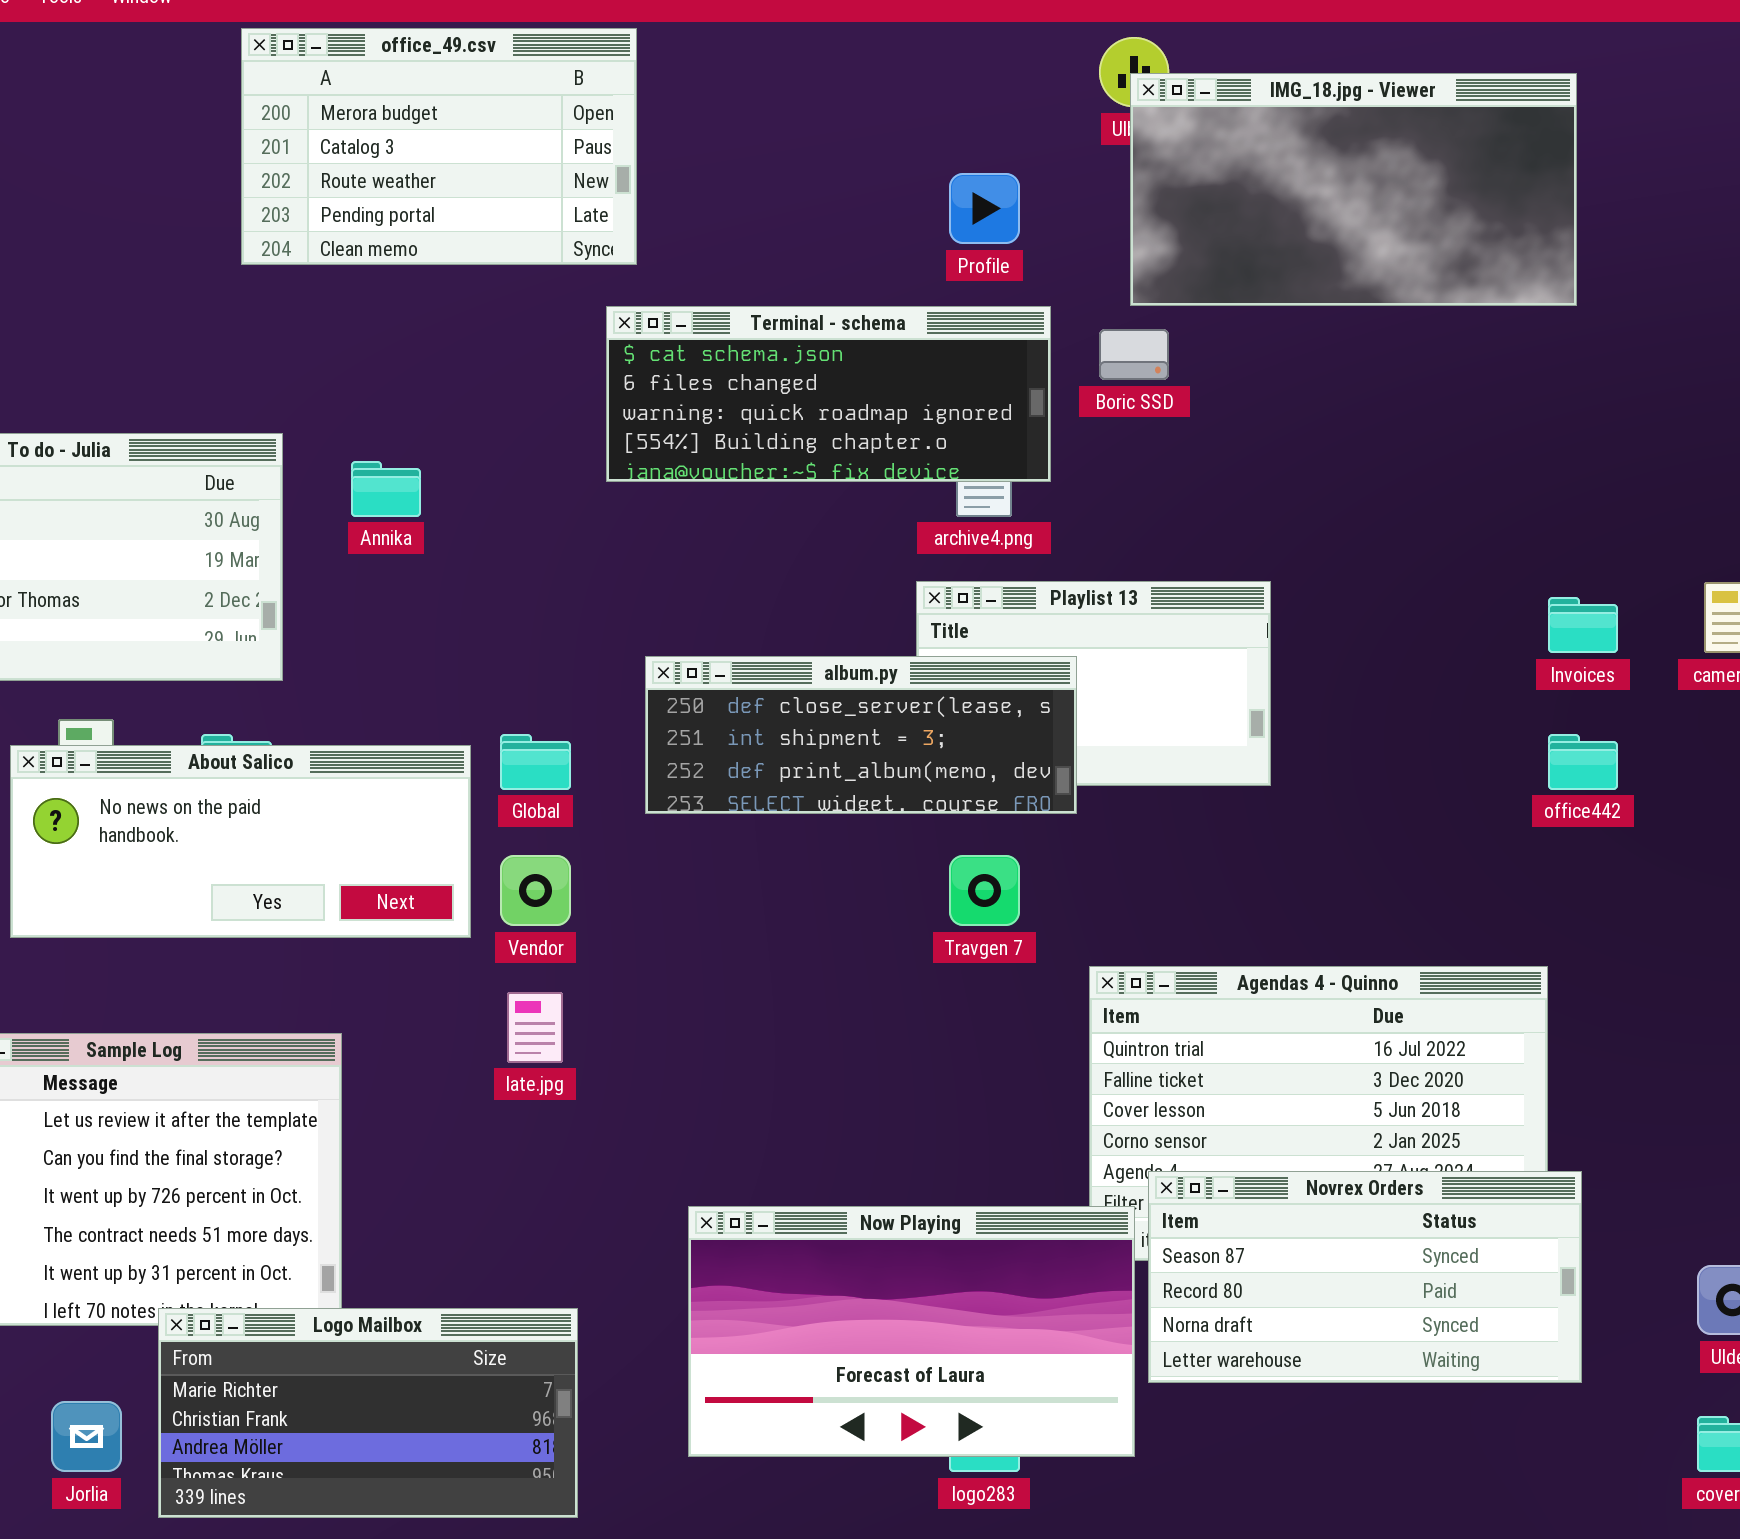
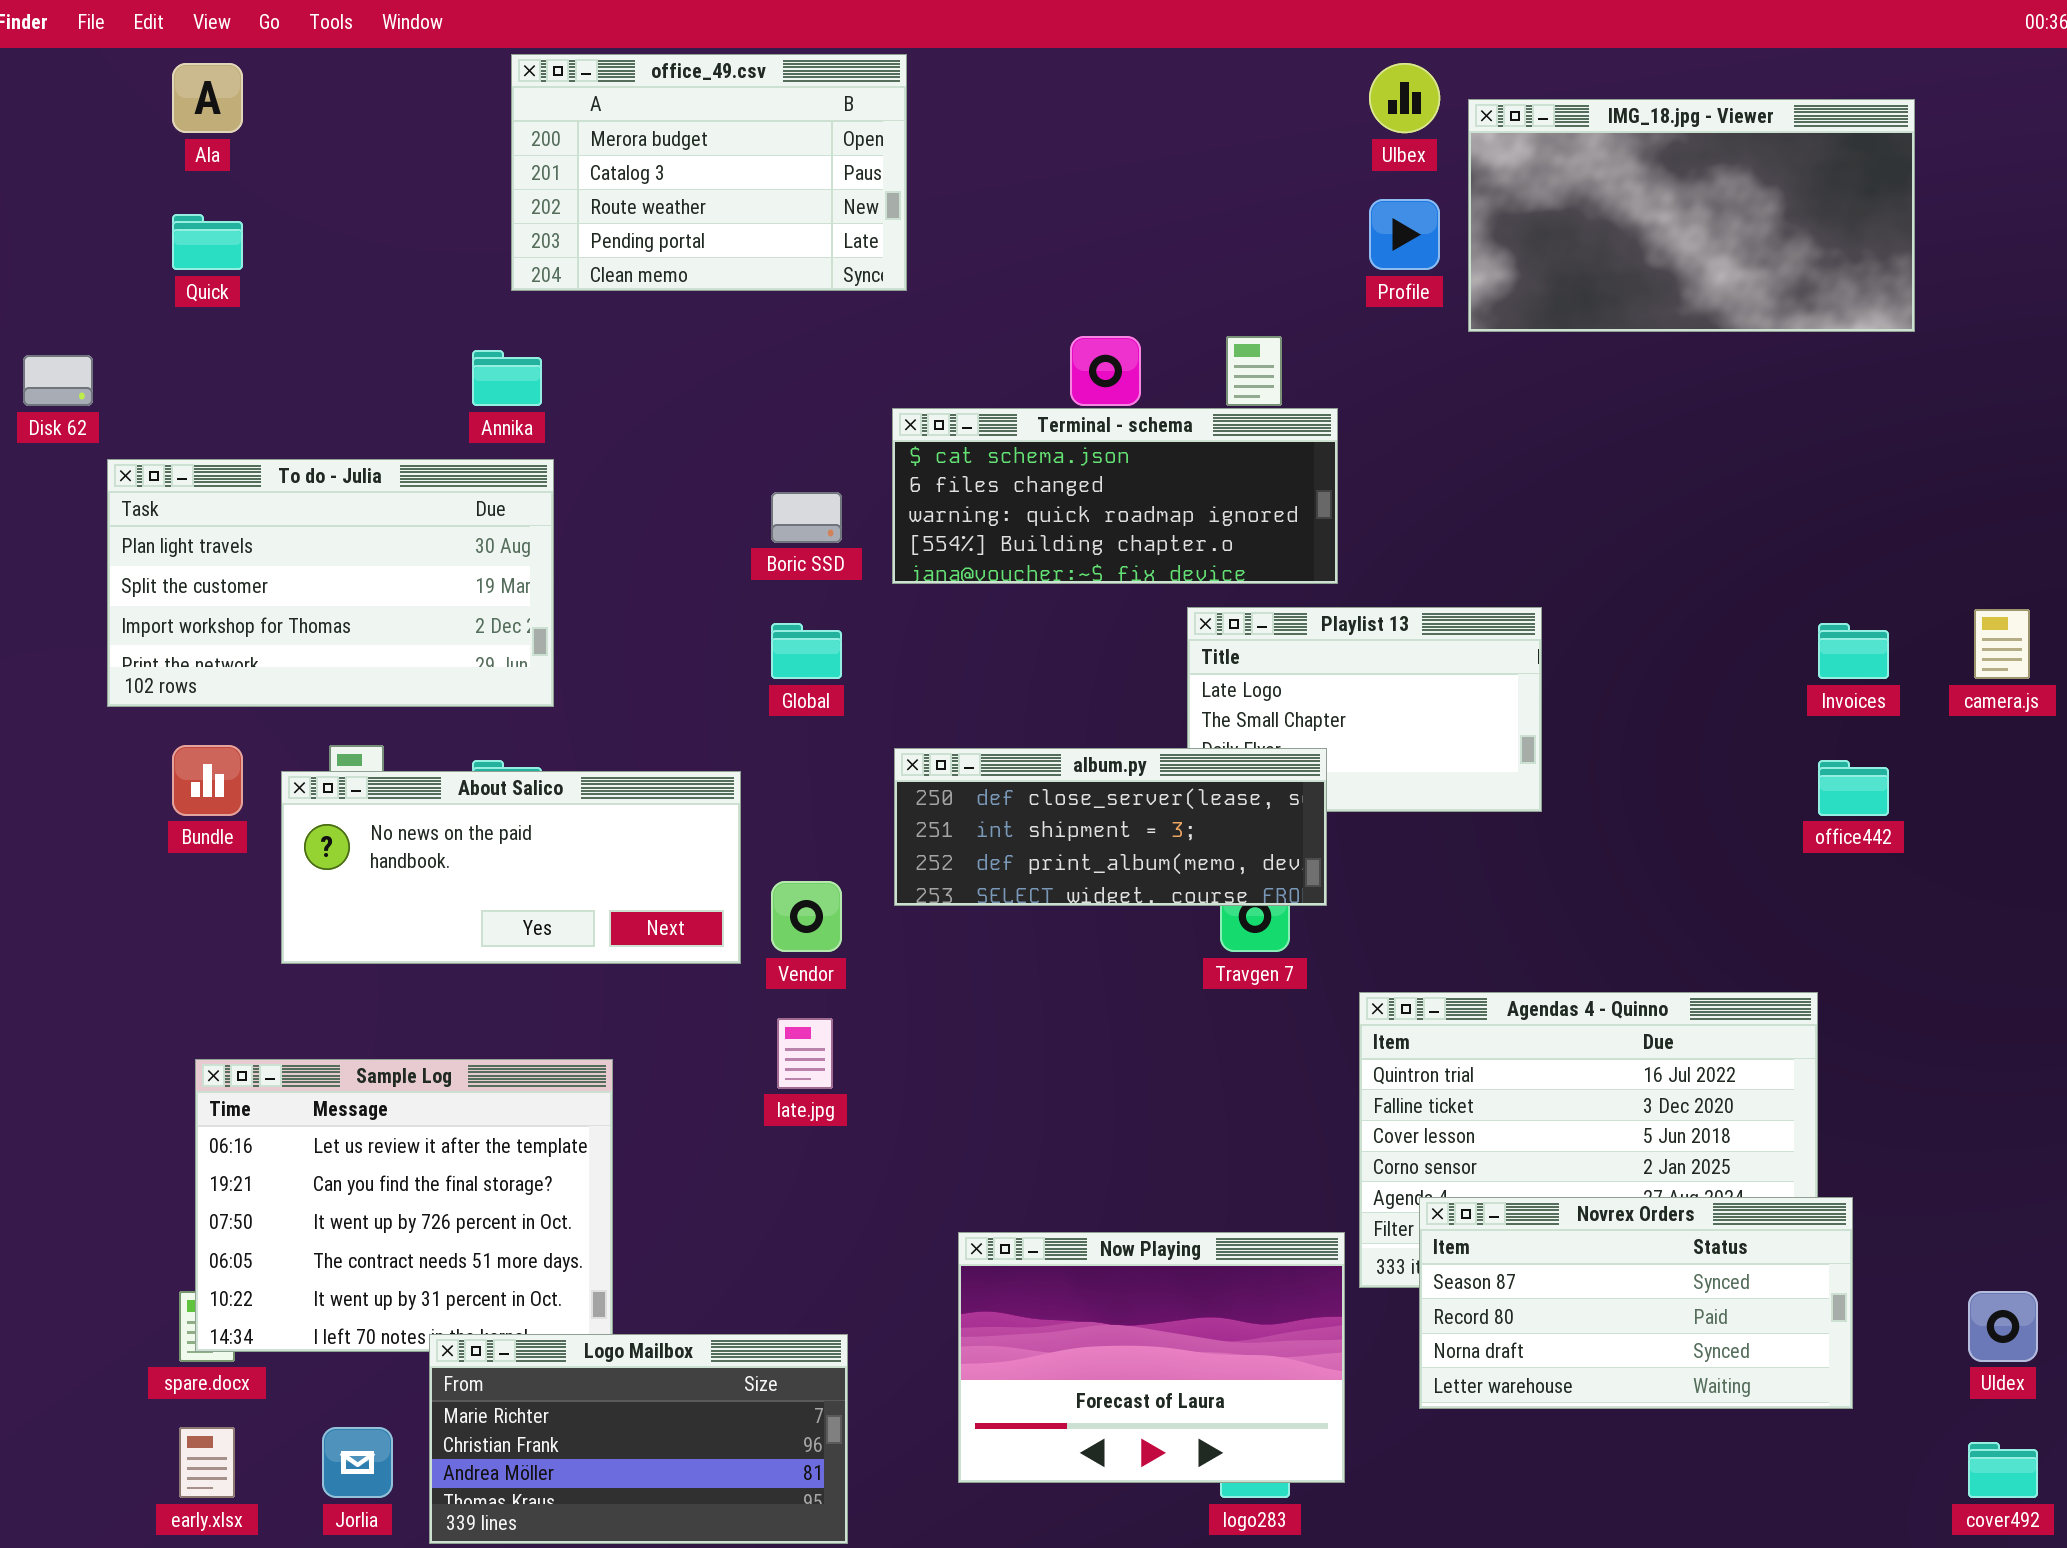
IMG_18.jpg - Viewer: [1130,73,1577,306] -> [1468,99,1915,332], moved
Profile: [949,173,1020,244] -> [1369,199,1440,270], moved
Terminal - schema: [606,306,1051,482] -> [892,408,1338,584], moved
Boric SSD: [1099,329,1169,380] -> [771,492,842,543], moved
Annika: [351,461,421,517] -> [472,350,542,406], moved
album.py: [645,656,1077,814] -> [894,748,1327,906], moved
Global: [500,734,571,790] -> [771,623,842,679], moved
Now Playing: [688,1206,1135,1457] -> [958,1232,1345,1483], resized

